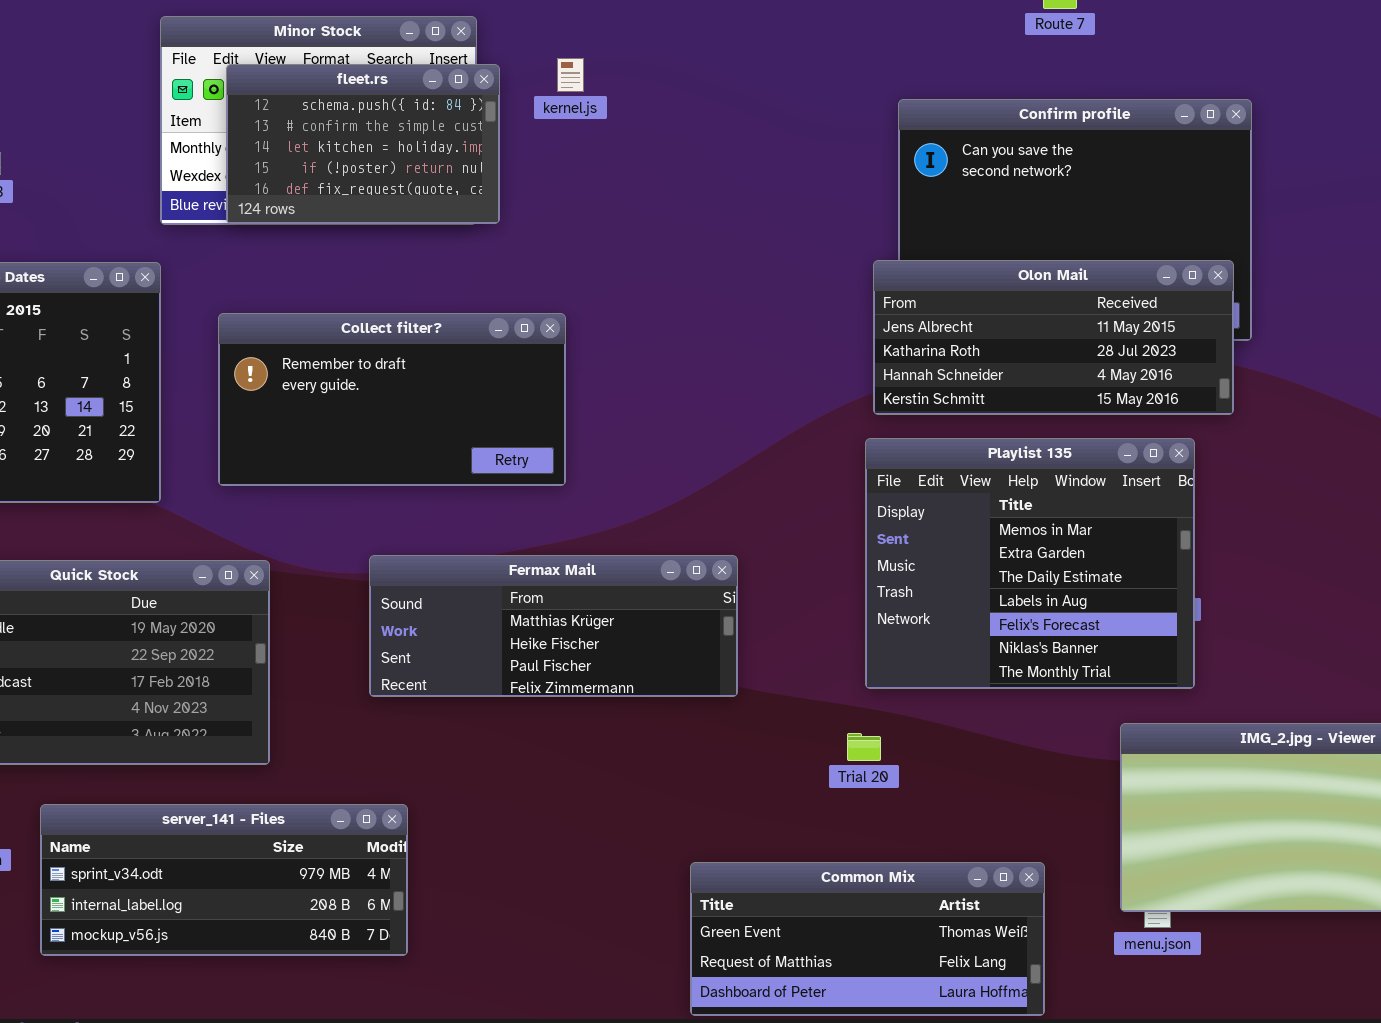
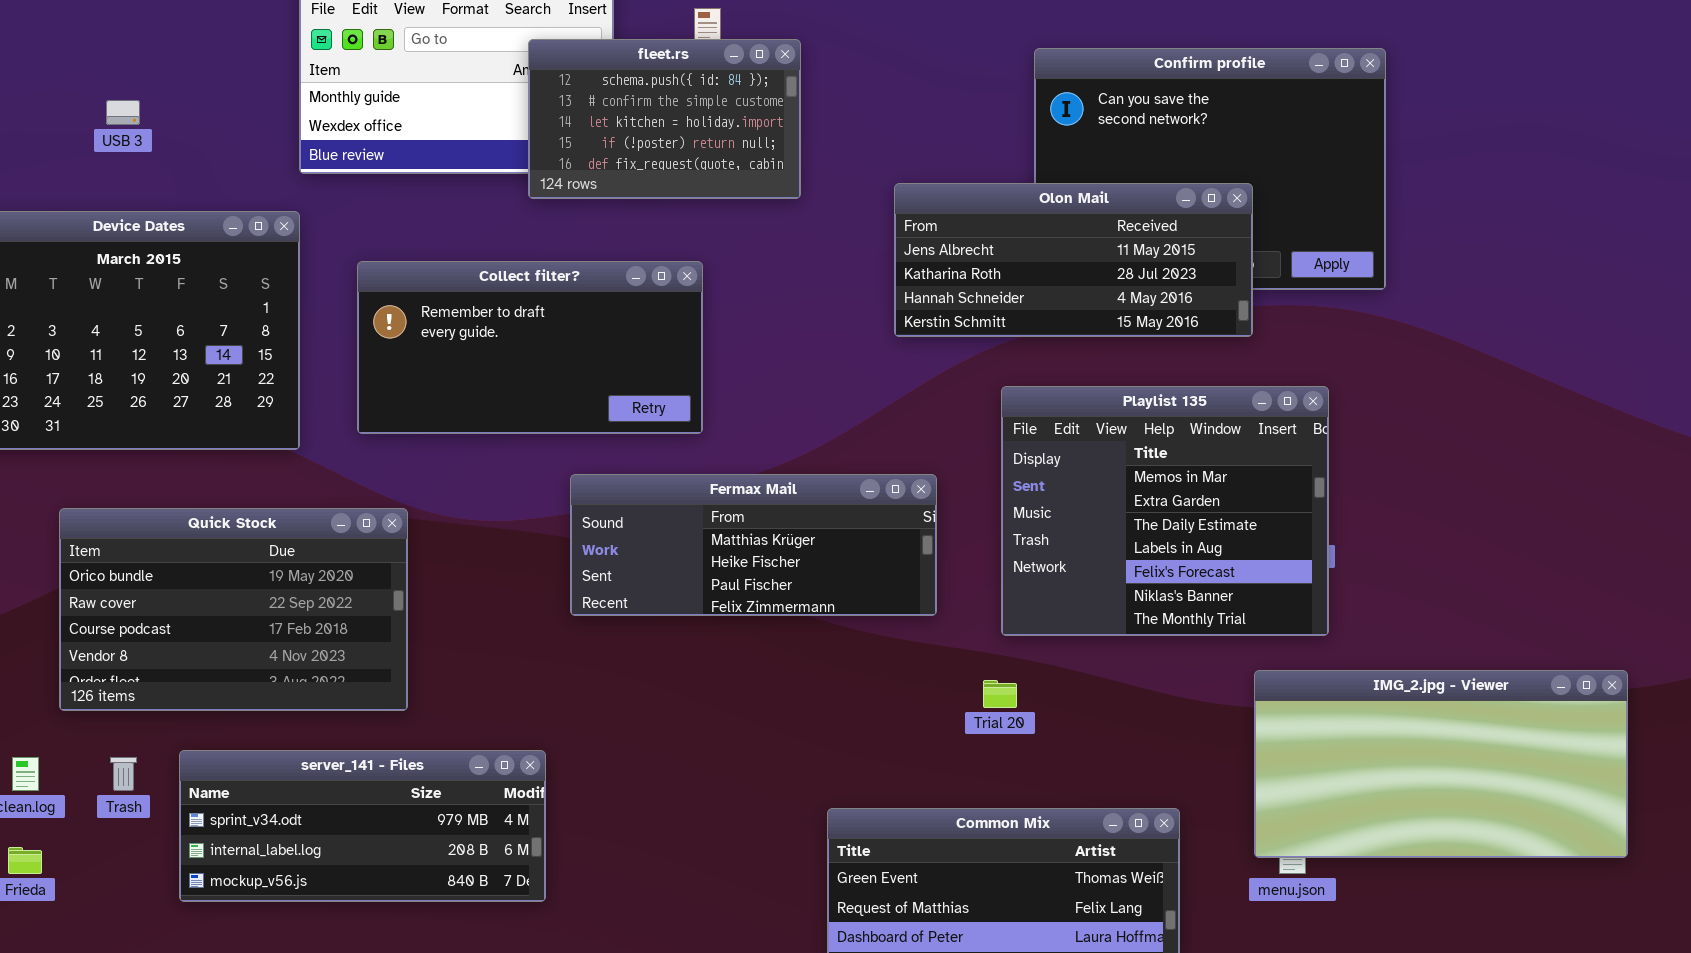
fleet.rs: [226,64,500,224] -> [528,39,801,199], moved
Olon Mail: [873,260,1234,415] -> [894,183,1253,337], moved
Fermax Mail: [369,555,738,697] -> [570,474,937,616], moved

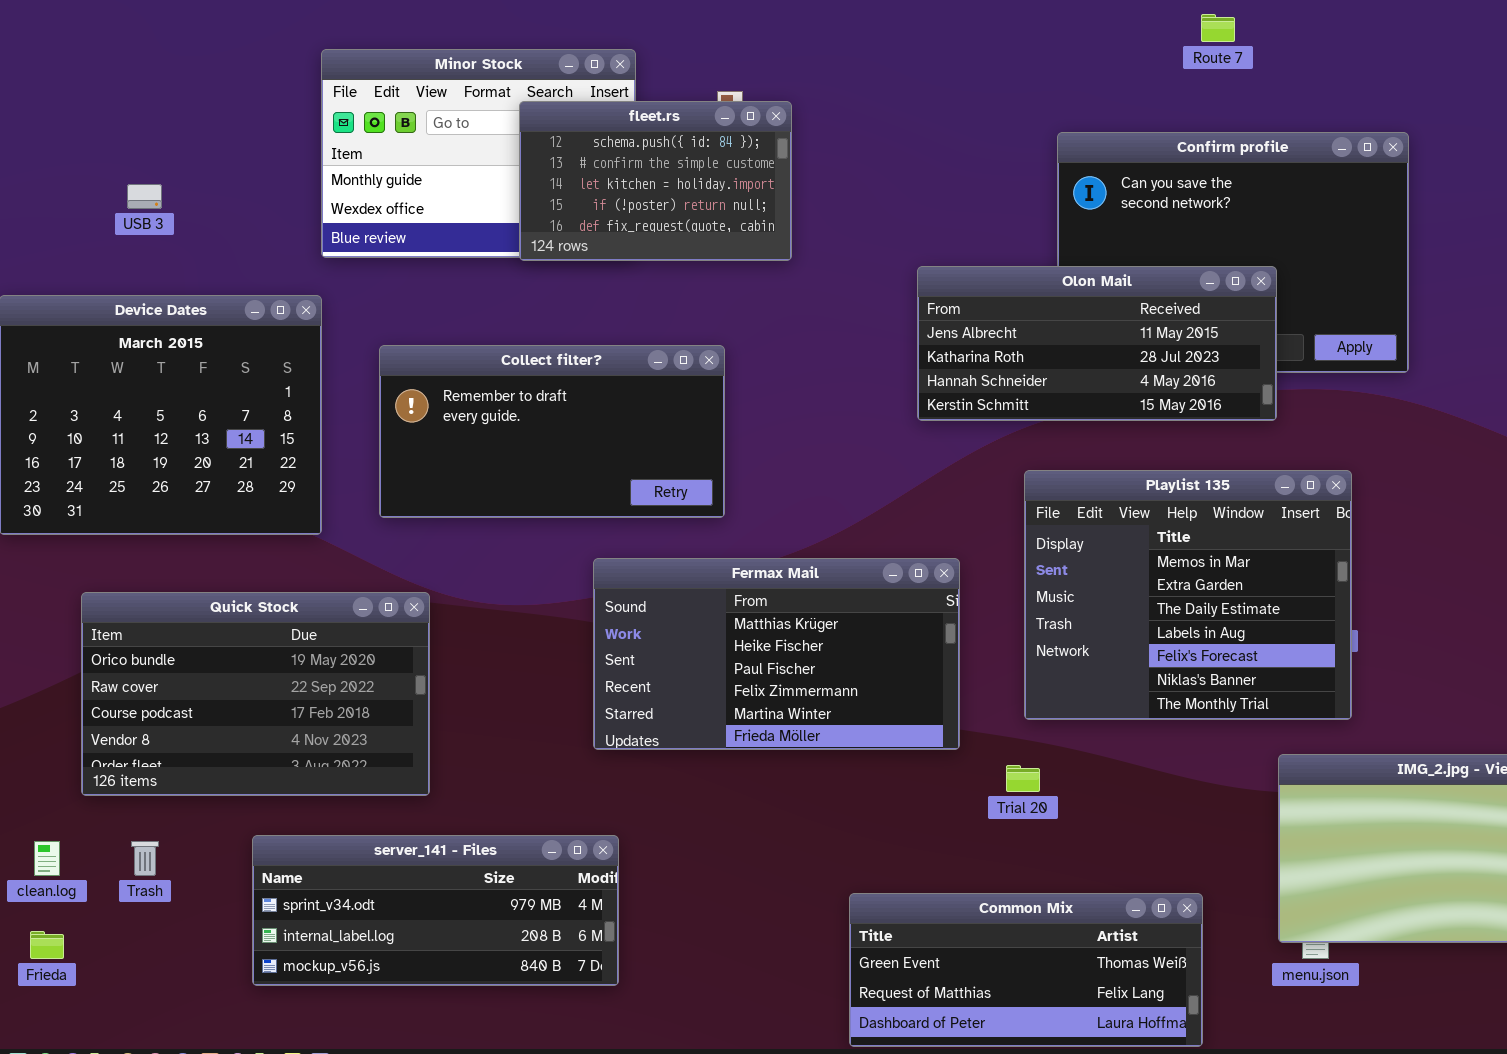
fleet.rs: [528,39,801,199] -> [519,101,792,261], moved
Fermax Mail: [570,474,937,616] -> [593,558,960,750], resized
server_141 - Files: [179,750,546,902] -> [252,835,619,986], moved

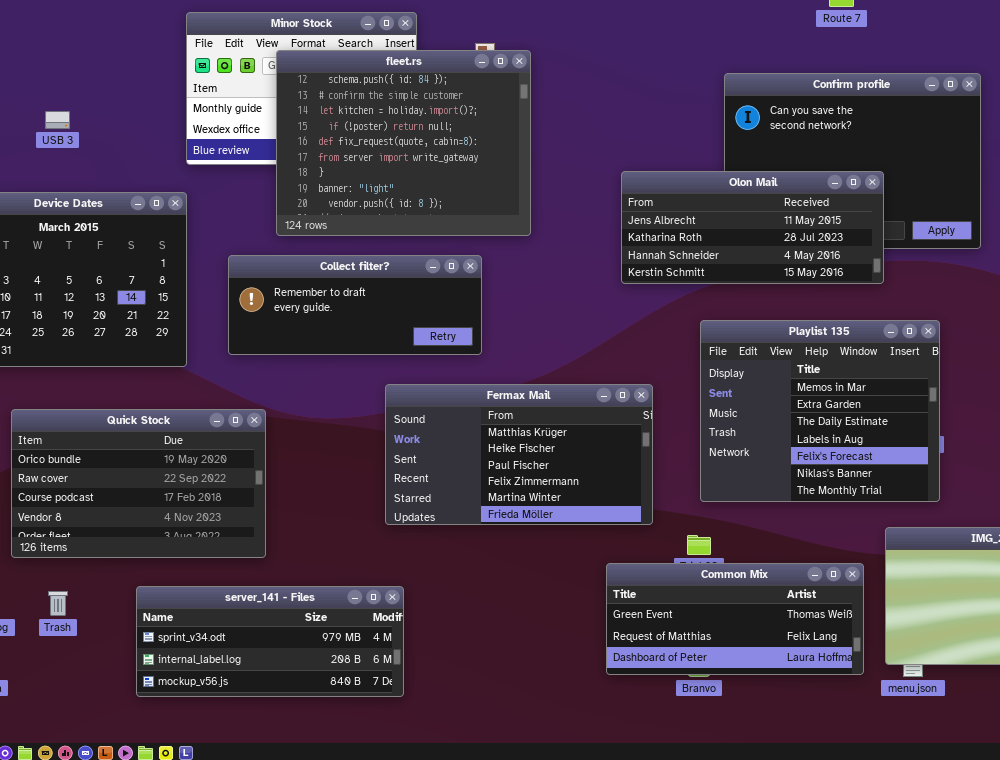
fleet.rs: [519,101,792,261] -> [276,50,531,236], resized
Collect filter?: [379,345,725,518] -> [228,255,482,355], resized
Common Mix: [849,893,1203,1047] -> [606,563,864,675], moved

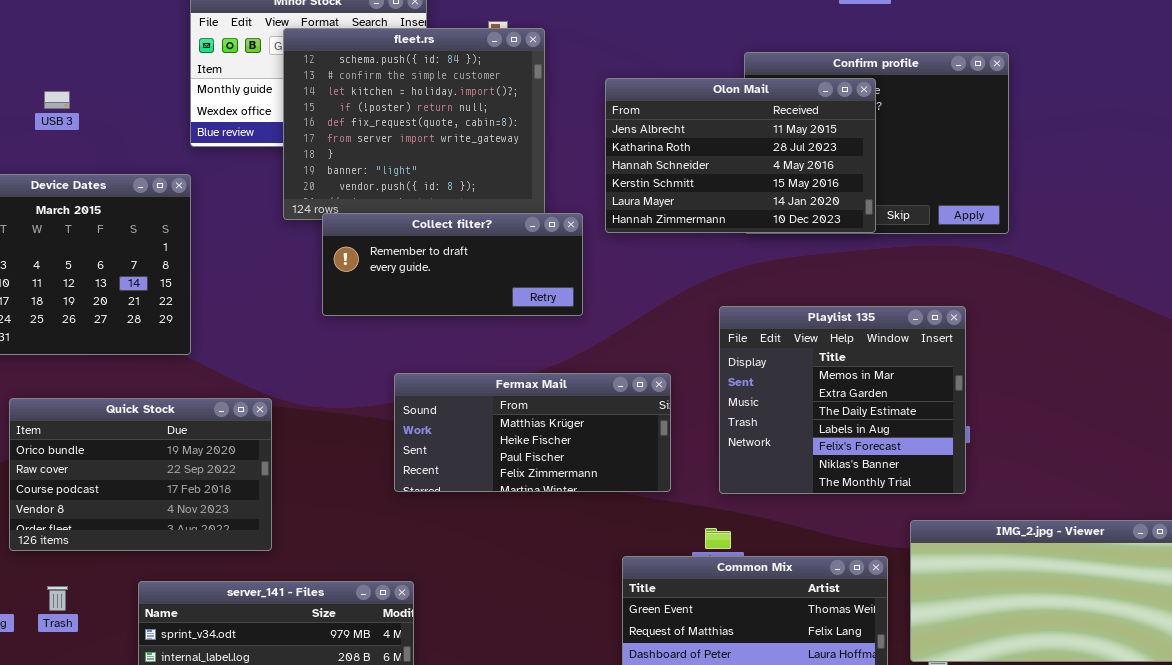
Olon Mail: [621,171,884,284] -> [605,78,876,233], moved, resized
Collect filter?: [228,255,482,355] -> [322,213,583,316], moved
Fermax Mail: [385,384,653,525] -> [394,373,671,492], resized

